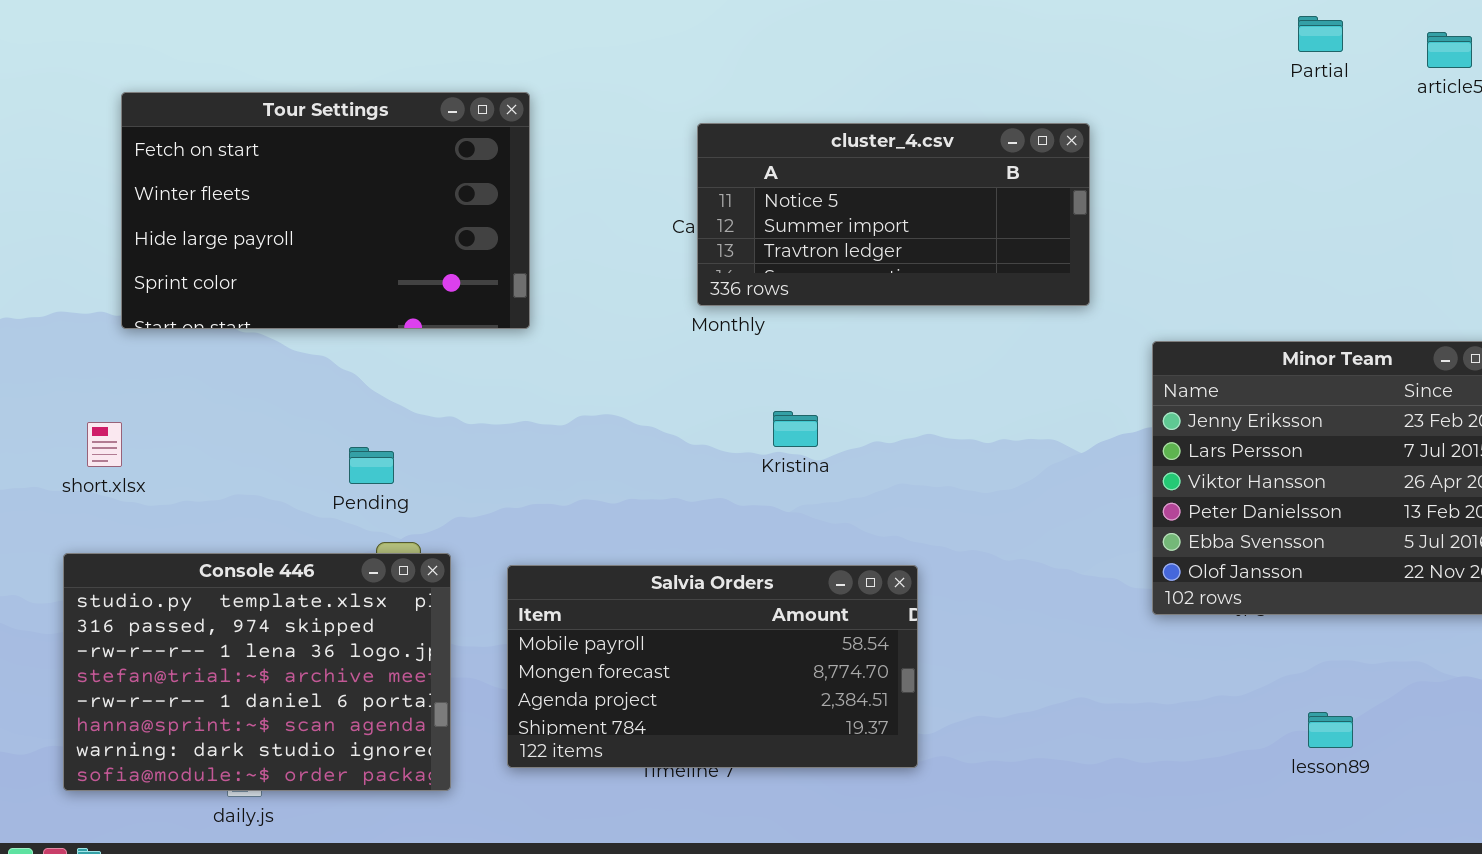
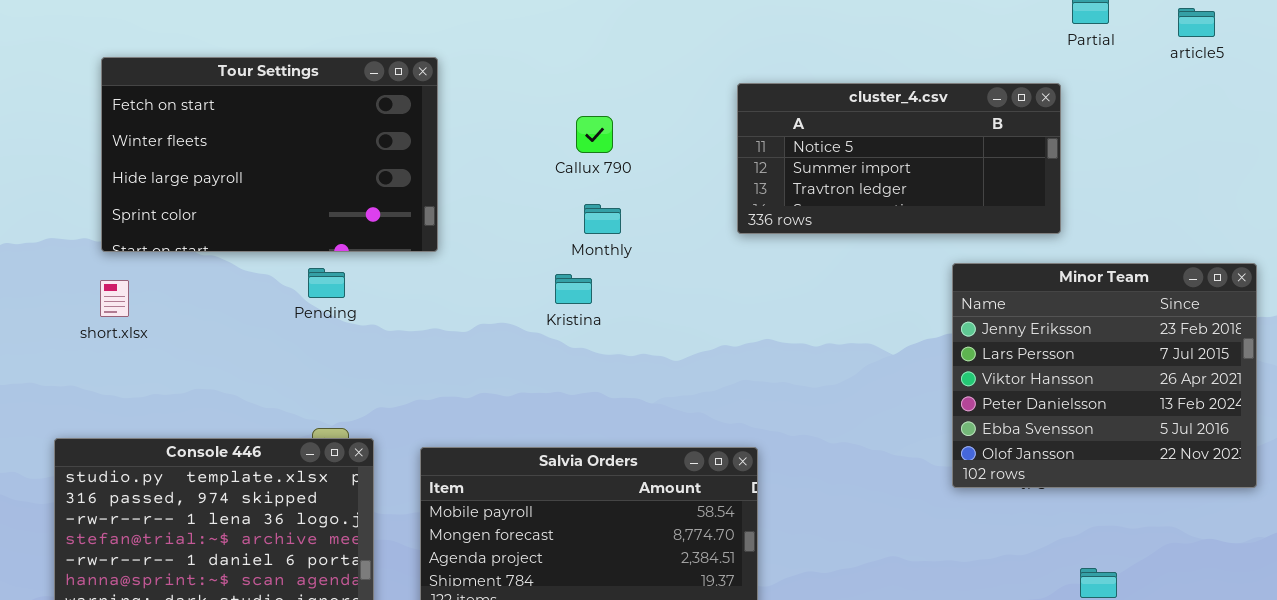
cluster_4.csv: [697,123,1090,306] -> [737,83,1061,234], moved
Kristina: [773,411,818,447] -> [555,274,592,304], moved
short.xlsx: [87,422,122,467] -> [100,280,129,317], moved
Pending: [349,447,394,484] -> [308,268,345,298], moved

